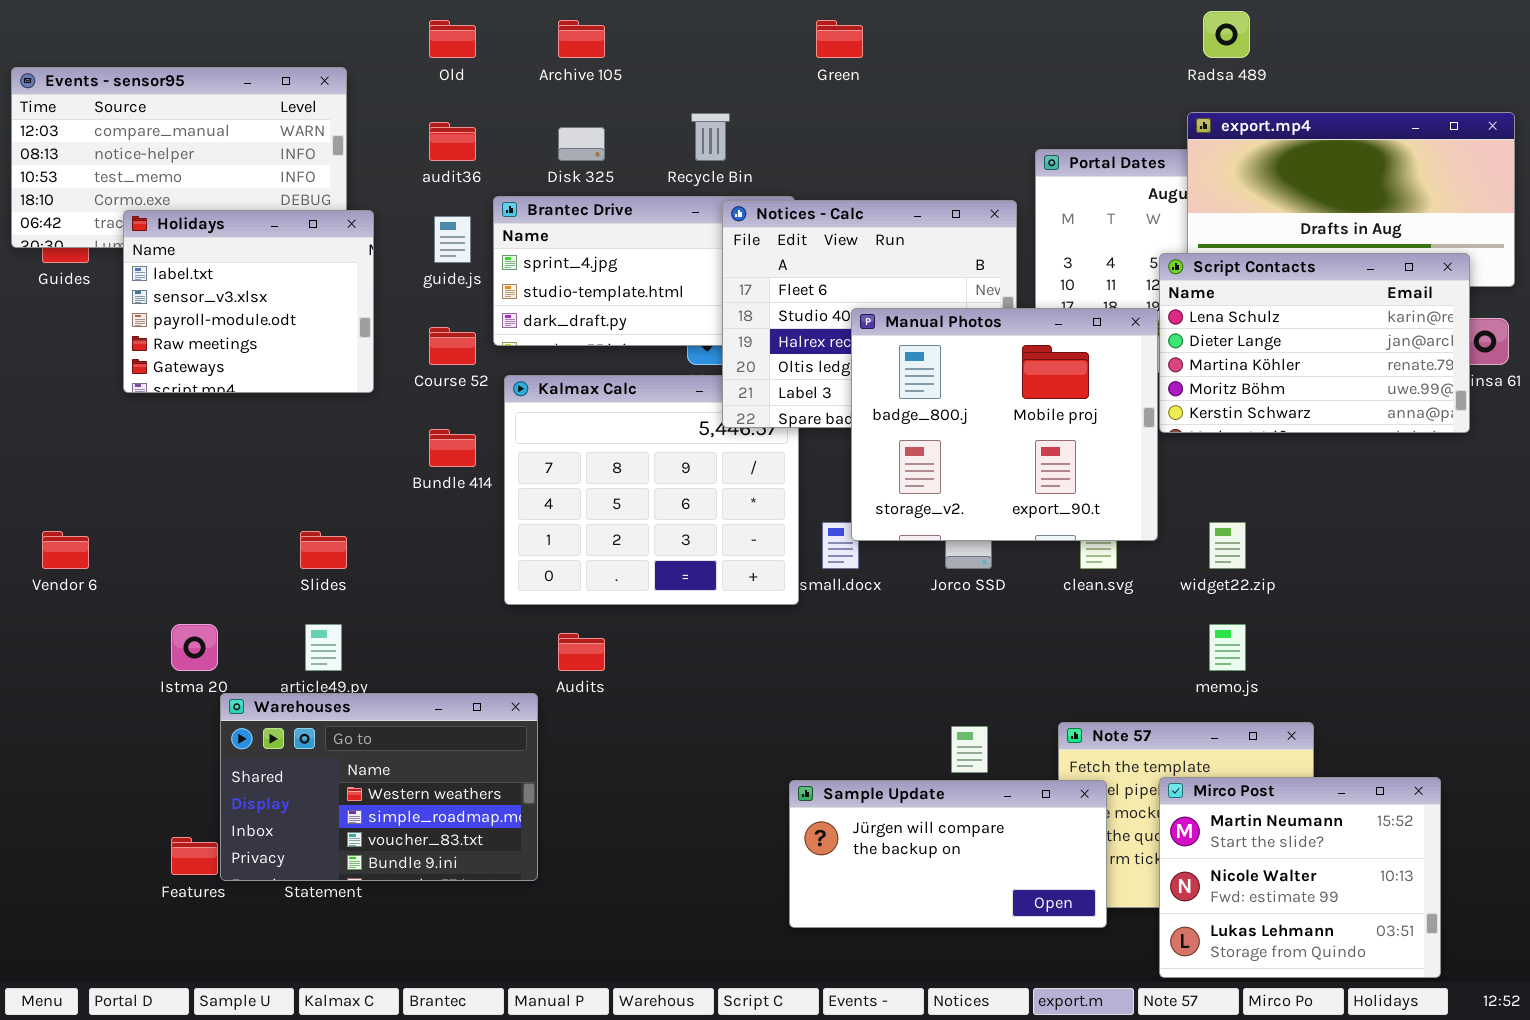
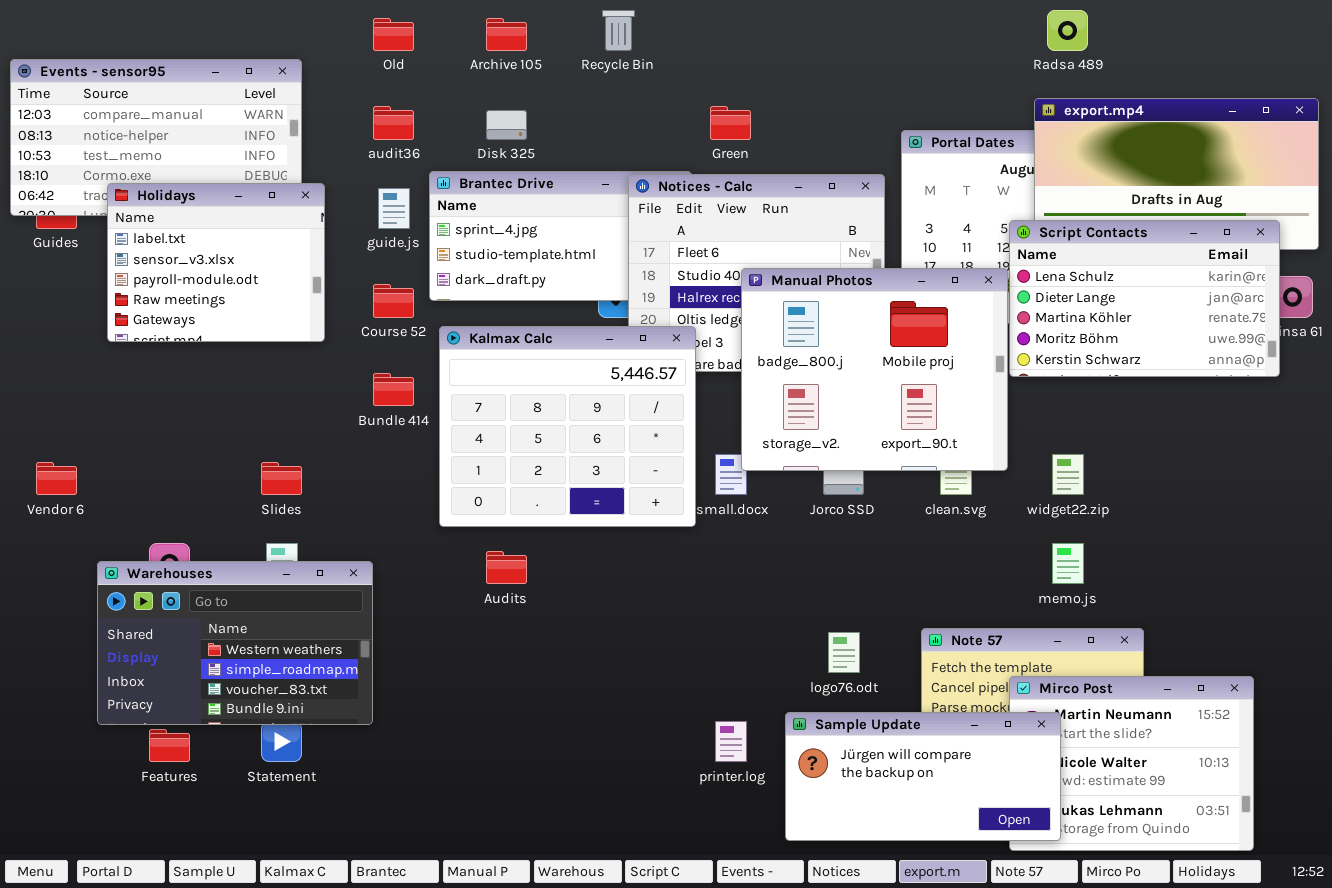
Green: [816,20,863,58] -> [710,106,751,140], moved
Recycle Bin: [691,113,730,161] -> [602,10,635,51], moved
Kalmax Calc: [504,375,799,605] -> [439,326,696,527], raised
Warehouses: [220,693,538,881] -> [97,561,373,725], moved
Sample Update: [789,780,1107,928] -> [785,712,1061,841], moved

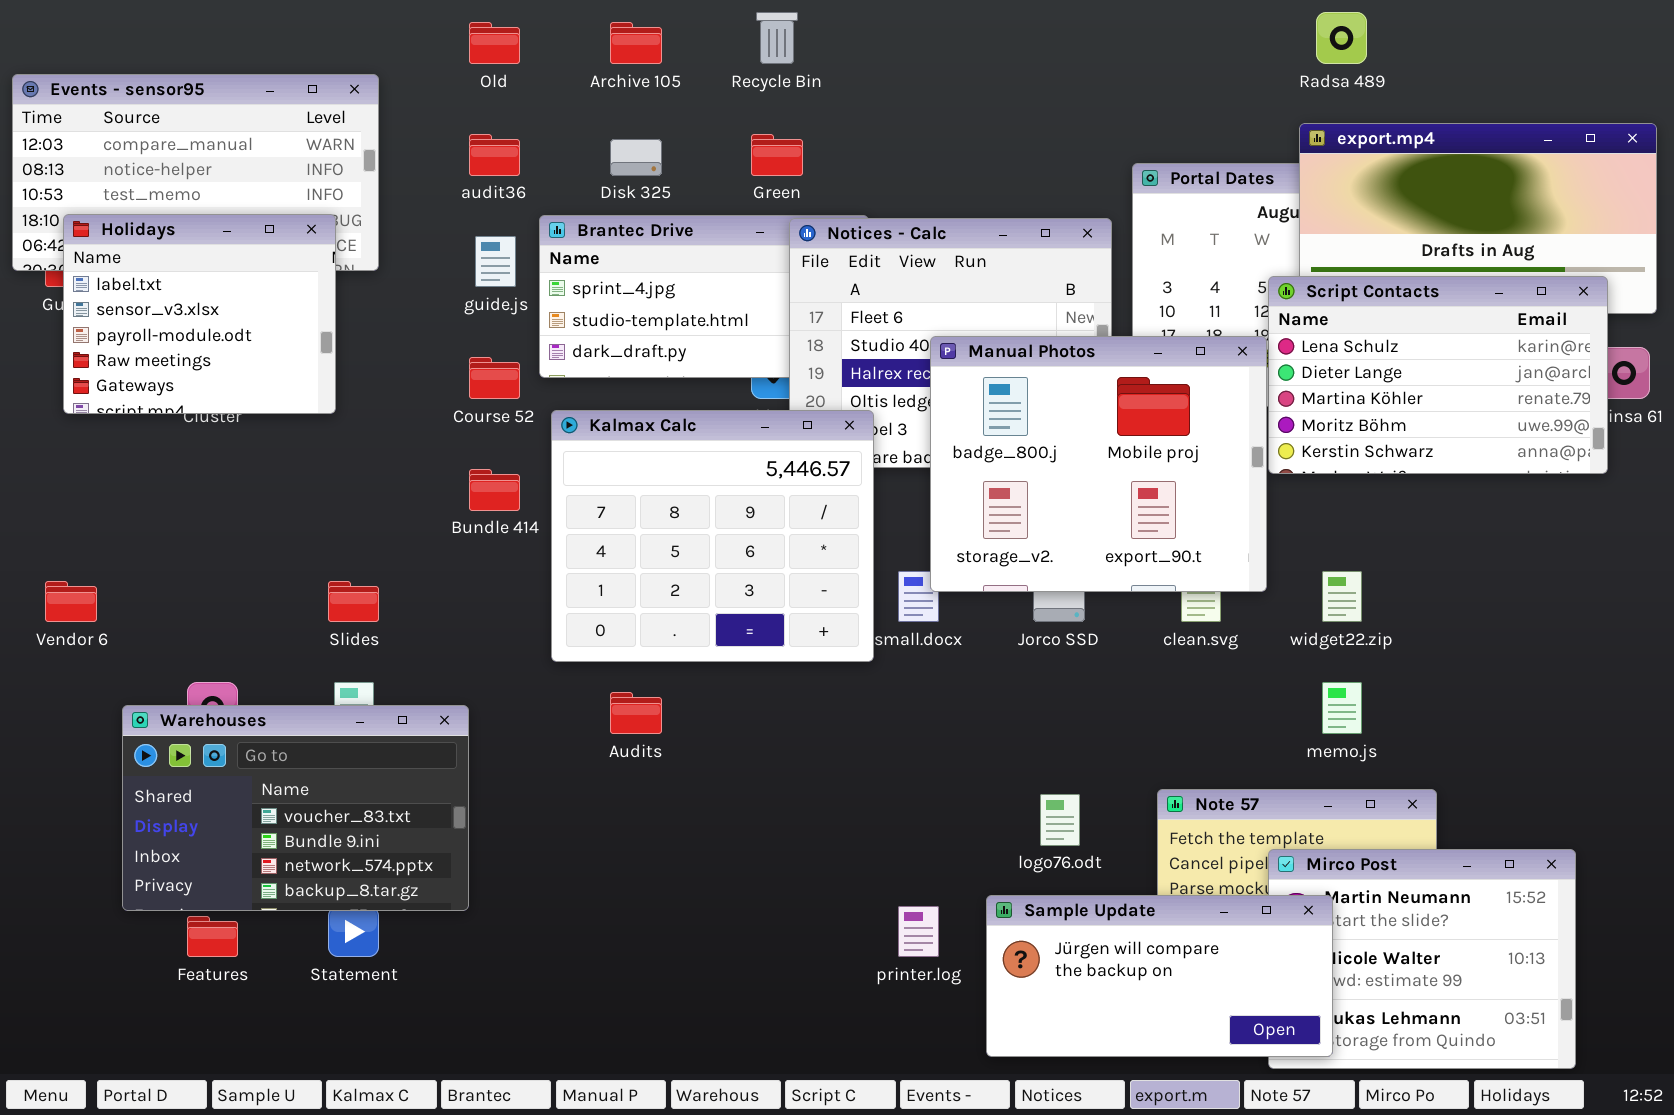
Green: [710,106,751,140] -> [751,134,803,176], moved
Holidays: [107,183,325,342] -> [63,214,336,414], moved
Warehouses: [97,561,373,725] -> [122,705,469,911], scrolled down 2 rows

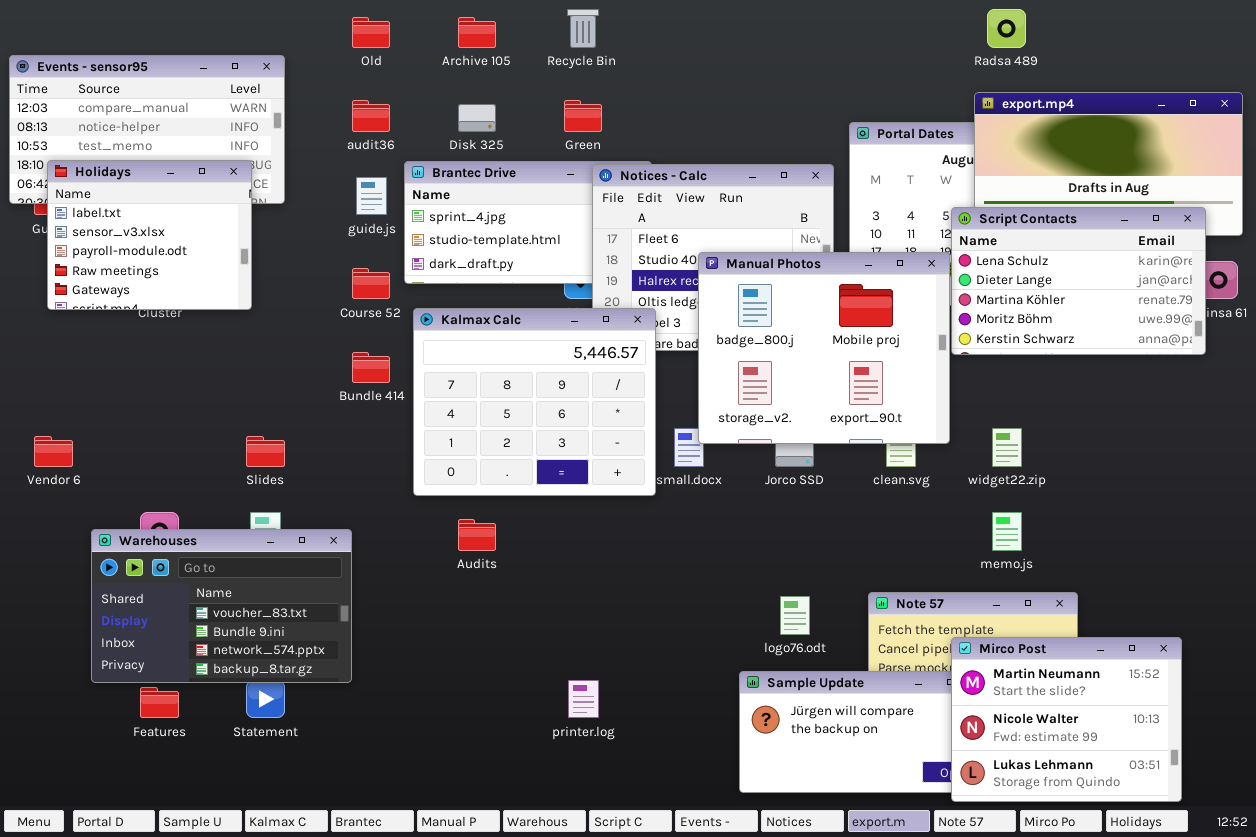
Mirco Post: [1268,849,1576,1069] -> [951,637,1182,802], raised
printer.log: [898,906,939,957] -> [568,680,599,718], moved

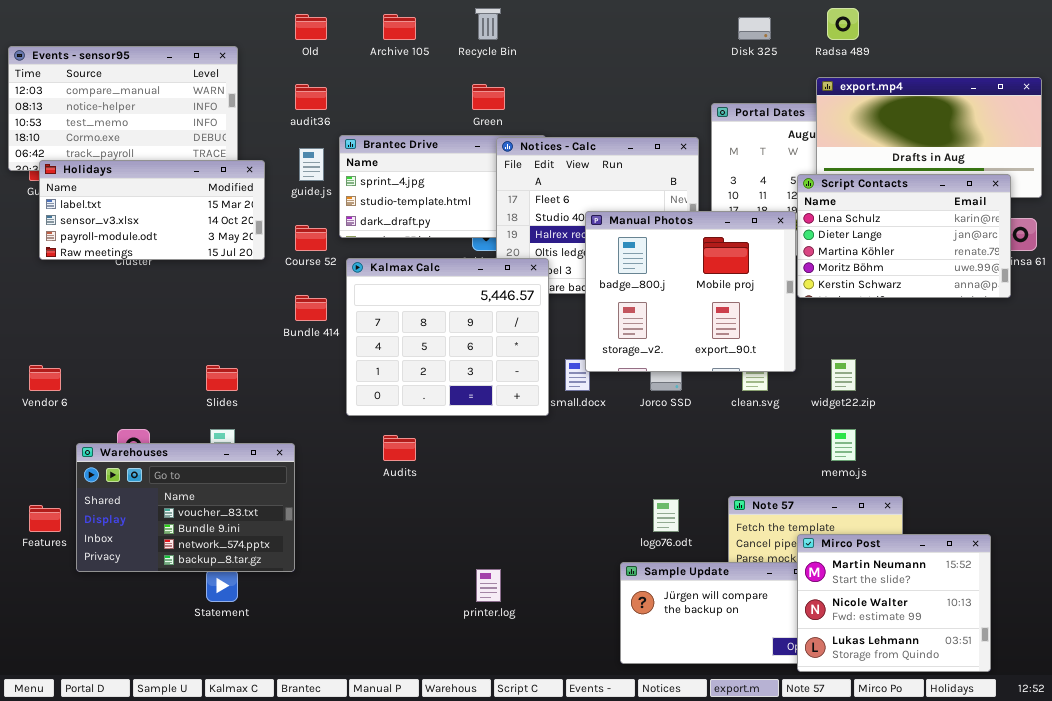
Disk 325: [458,104,496,132] -> [738,17,771,40], moved
Holidays: [47,160,252,310] -> [39,160,265,260], resized
Features: [140,687,179,718] -> [29,505,61,532], moved

